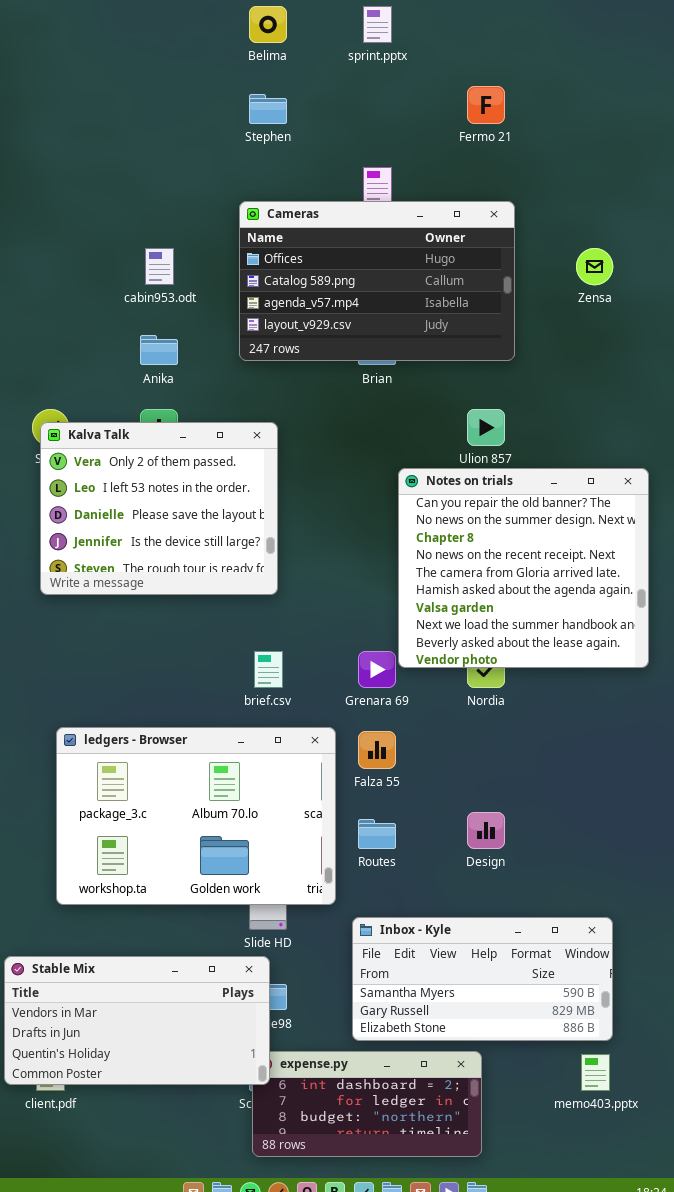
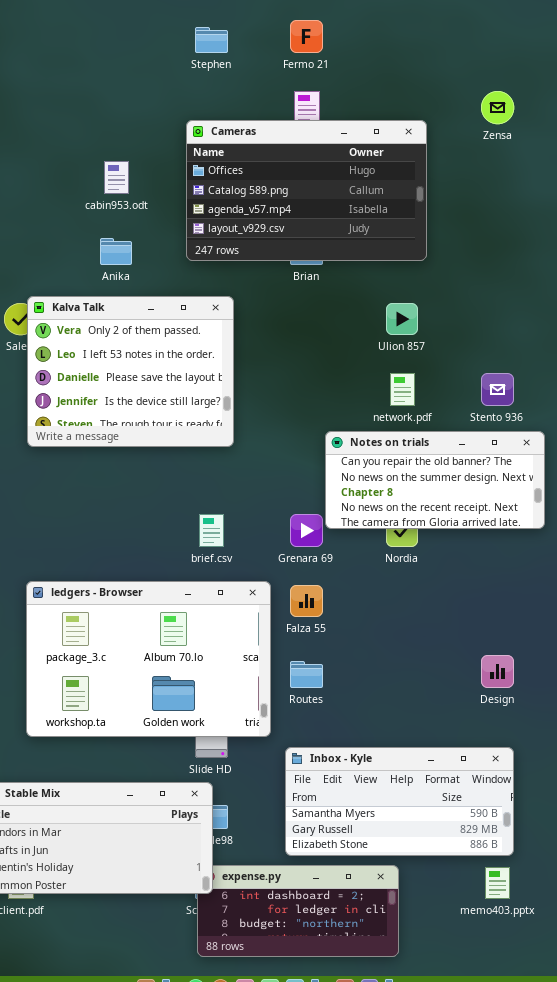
Fermo 21: [467,86,505,124] -> [290,20,323,53], moved
Zensa: [576,248,613,285] -> [481,91,514,124], moved
Kalva Talk: [40,422,278,595] -> [27,296,234,447], moved
Notes on trials: [398,468,649,668] -> [325,431,545,529], resized
Design: [467,812,505,849] -> [481,655,514,688], moved

